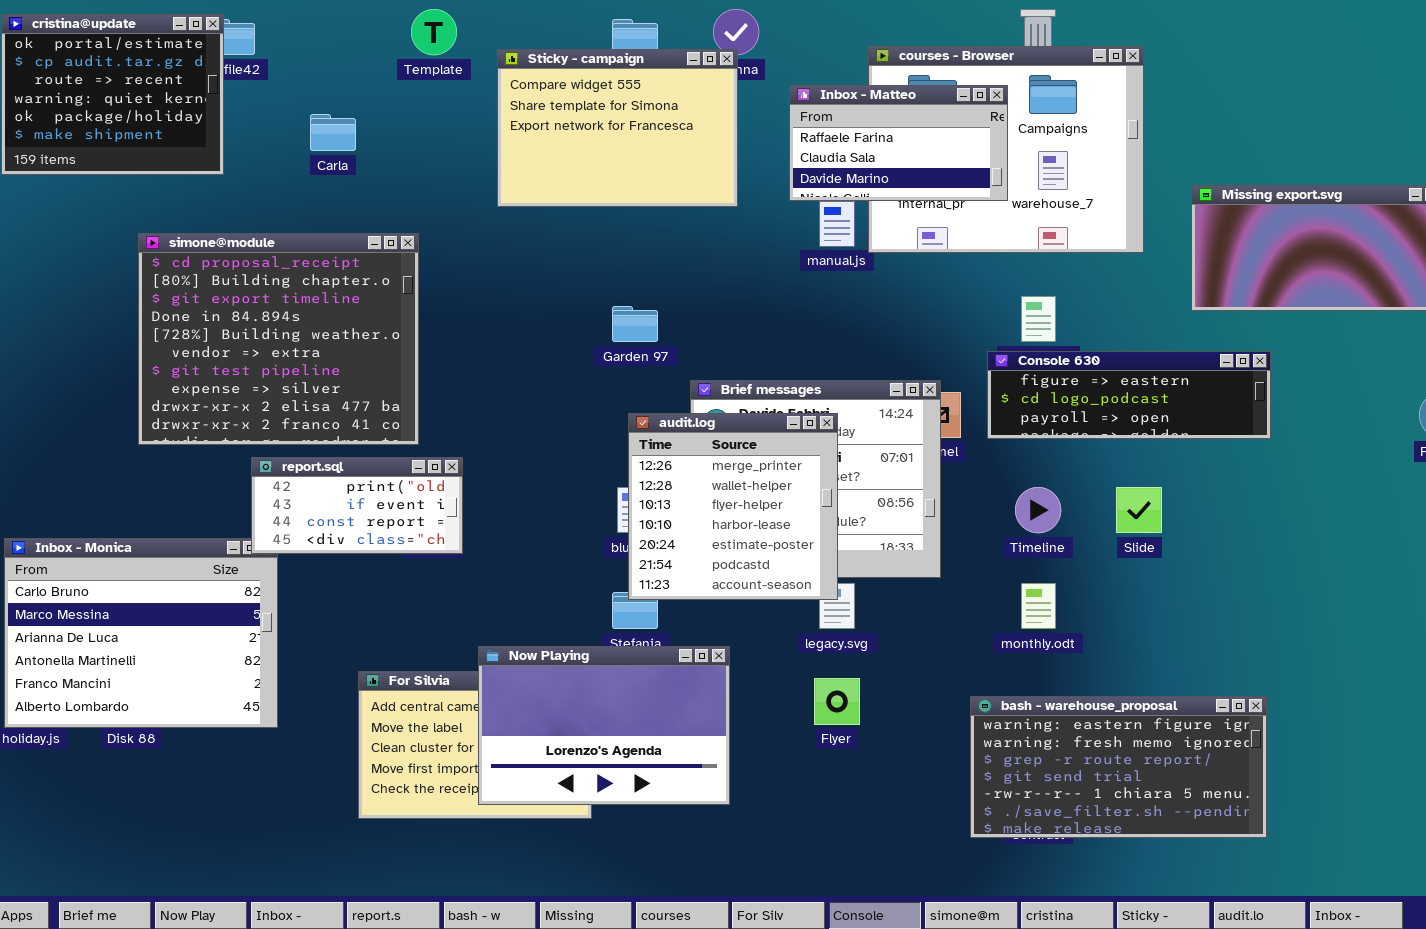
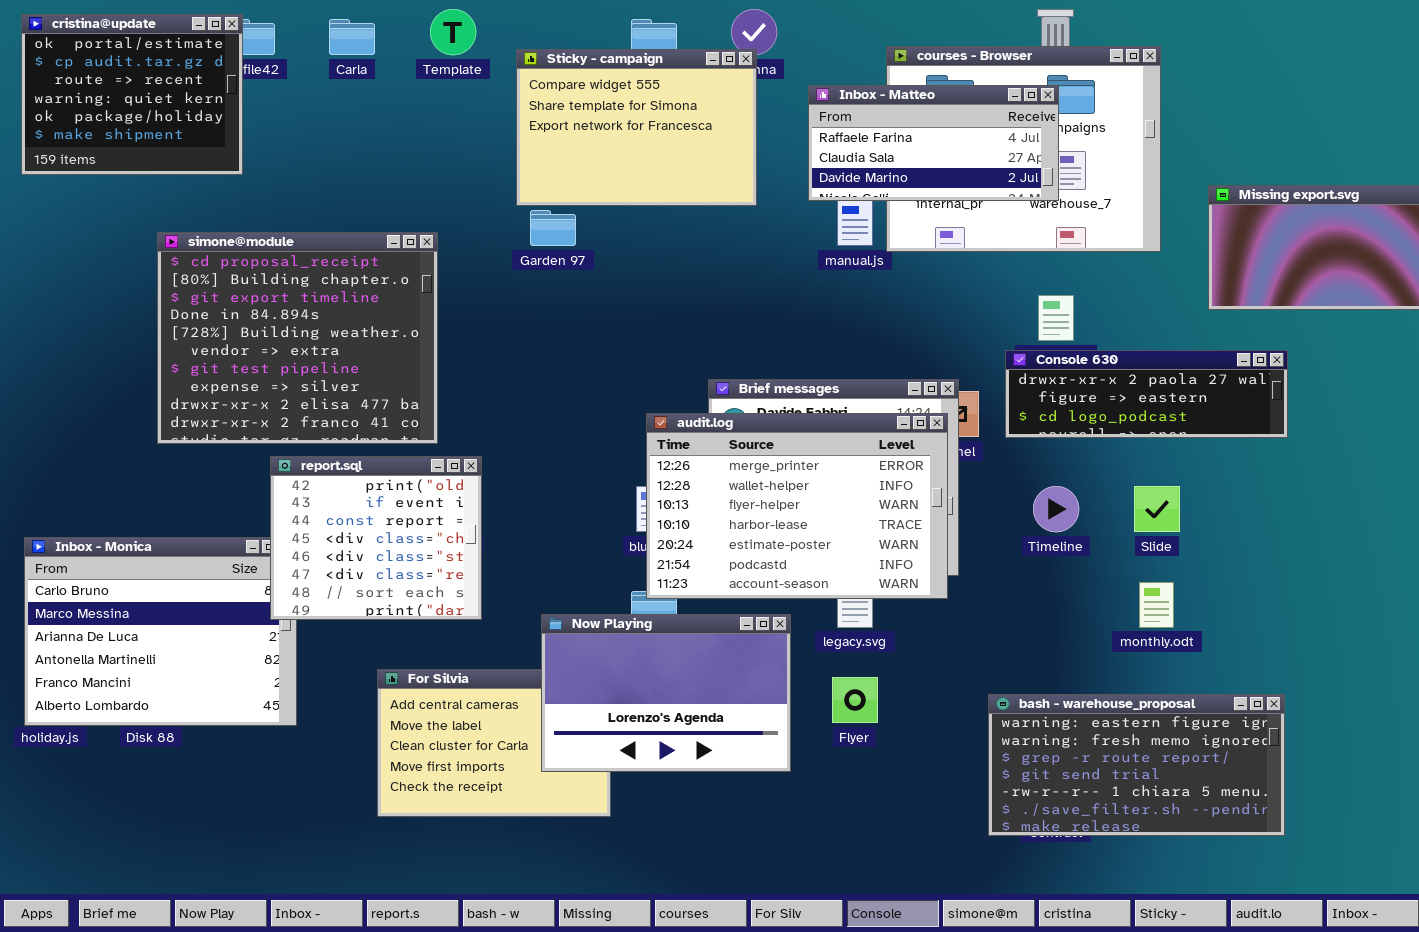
Inbox - Matteo: [789,85,1008,201] -> [808,85,1059,201], resized
Carla: [310,114,356,151] -> [329,19,375,55], moved
Garden 97: [612,306,658,342] -> [530,210,576,246], moved
Console 630: [987,351,1271,439] -> [1005,350,1288,438], scrolled up 1 row
audit.log: [628,413,838,600] -> [646,413,948,599], resized
report.sql: [251,457,463,554] -> [270,456,482,620], resized
monthly.odt: [1021,583,1056,629] -> [1139,582,1174,628], moved
Now Playing: [478,646,730,805] -> [541,614,791,772], moved

